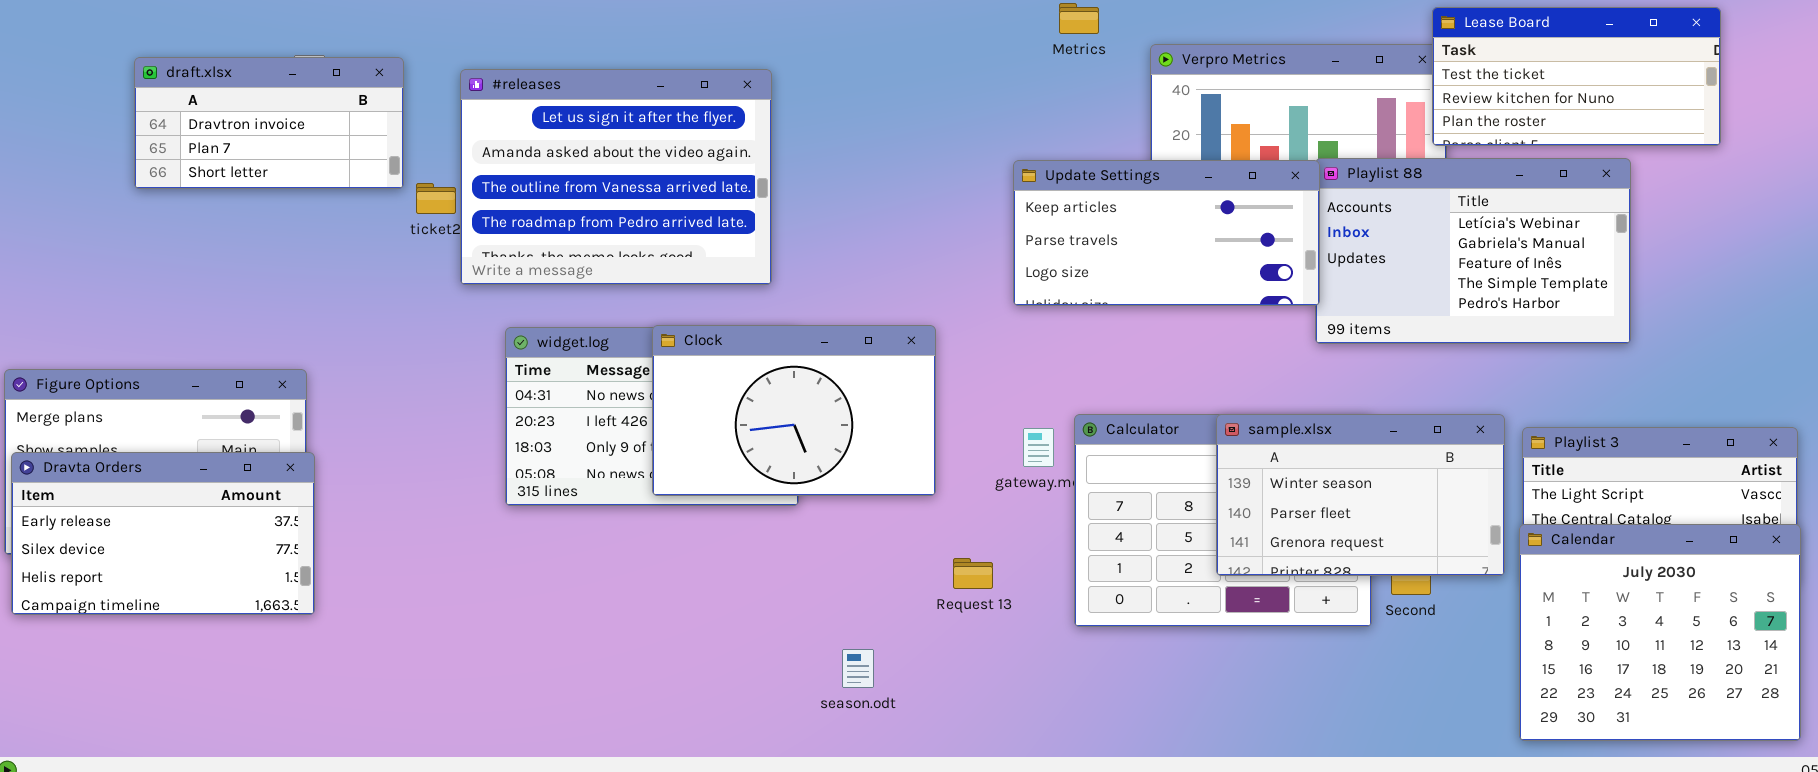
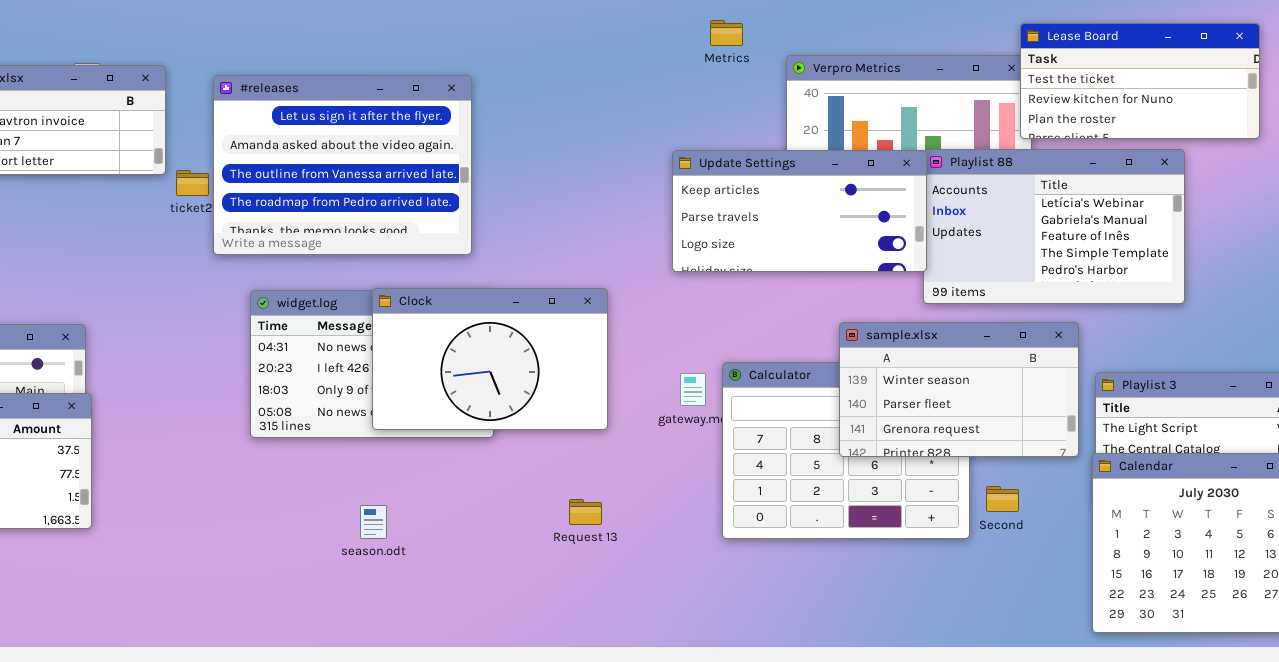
sample.xlsx: [1216,414,1505,576] -> [839,322,1079,457], moved
Request 13: [953,558,993,589] -> [569,499,602,525], moved
season.odt: [842,649,874,688] -> [360,505,387,539], moved

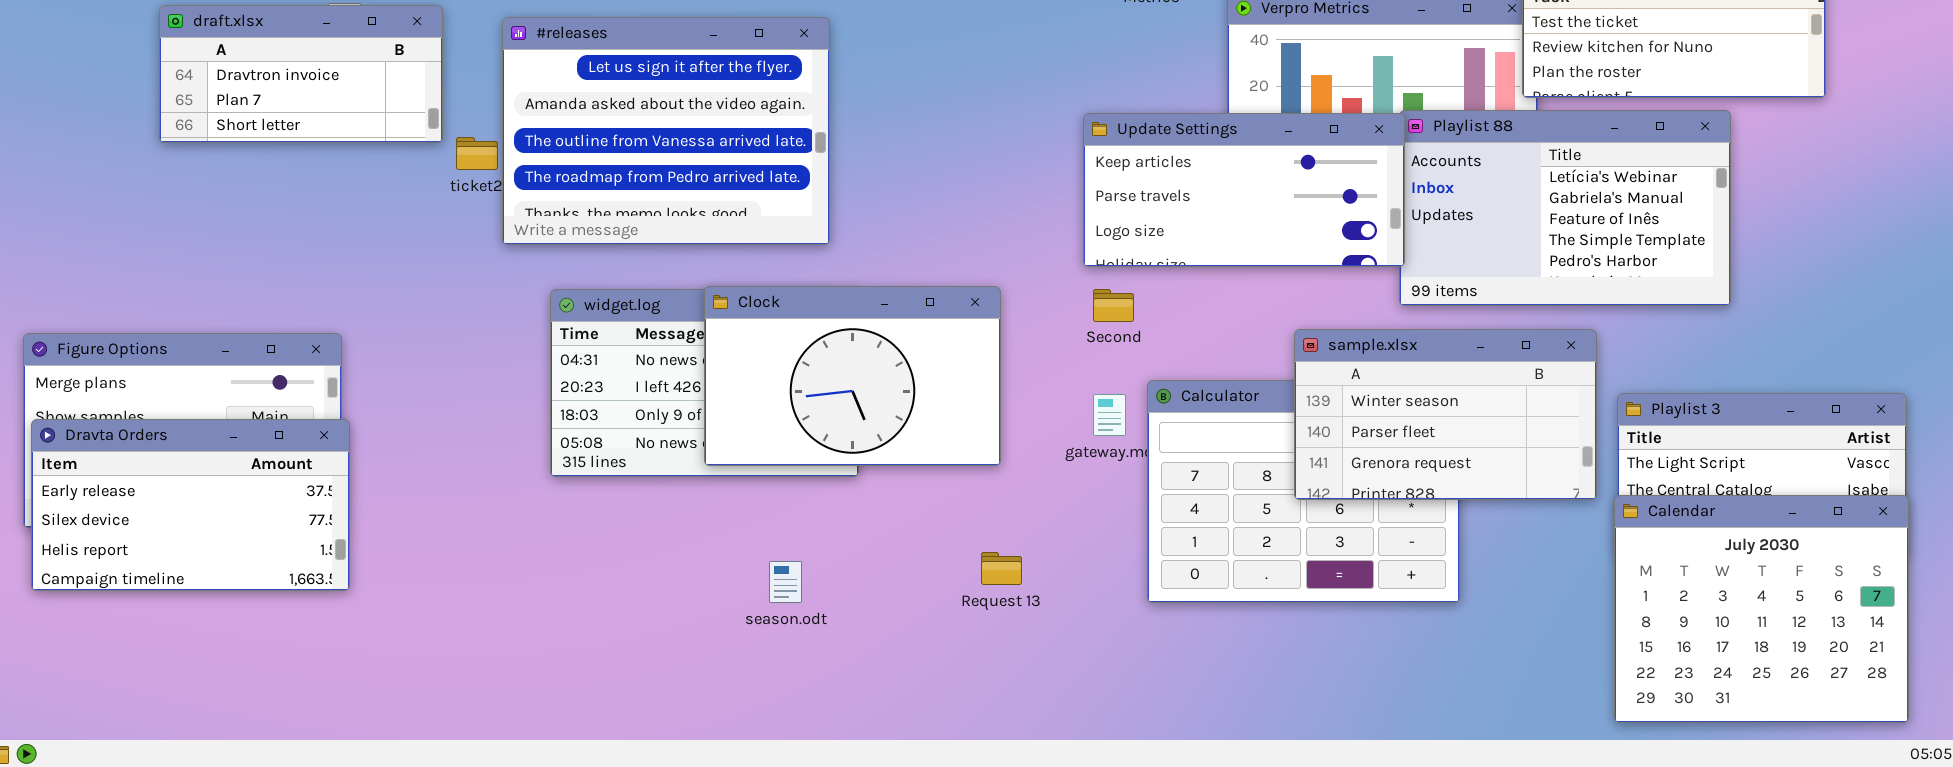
Second: [986,486,1019,512] -> [1093,289,1134,322], moved
Request 13: [569,499,602,525] -> [981,552,1022,585], moved
season.odt: [360,505,387,539] -> [769,561,802,603], moved

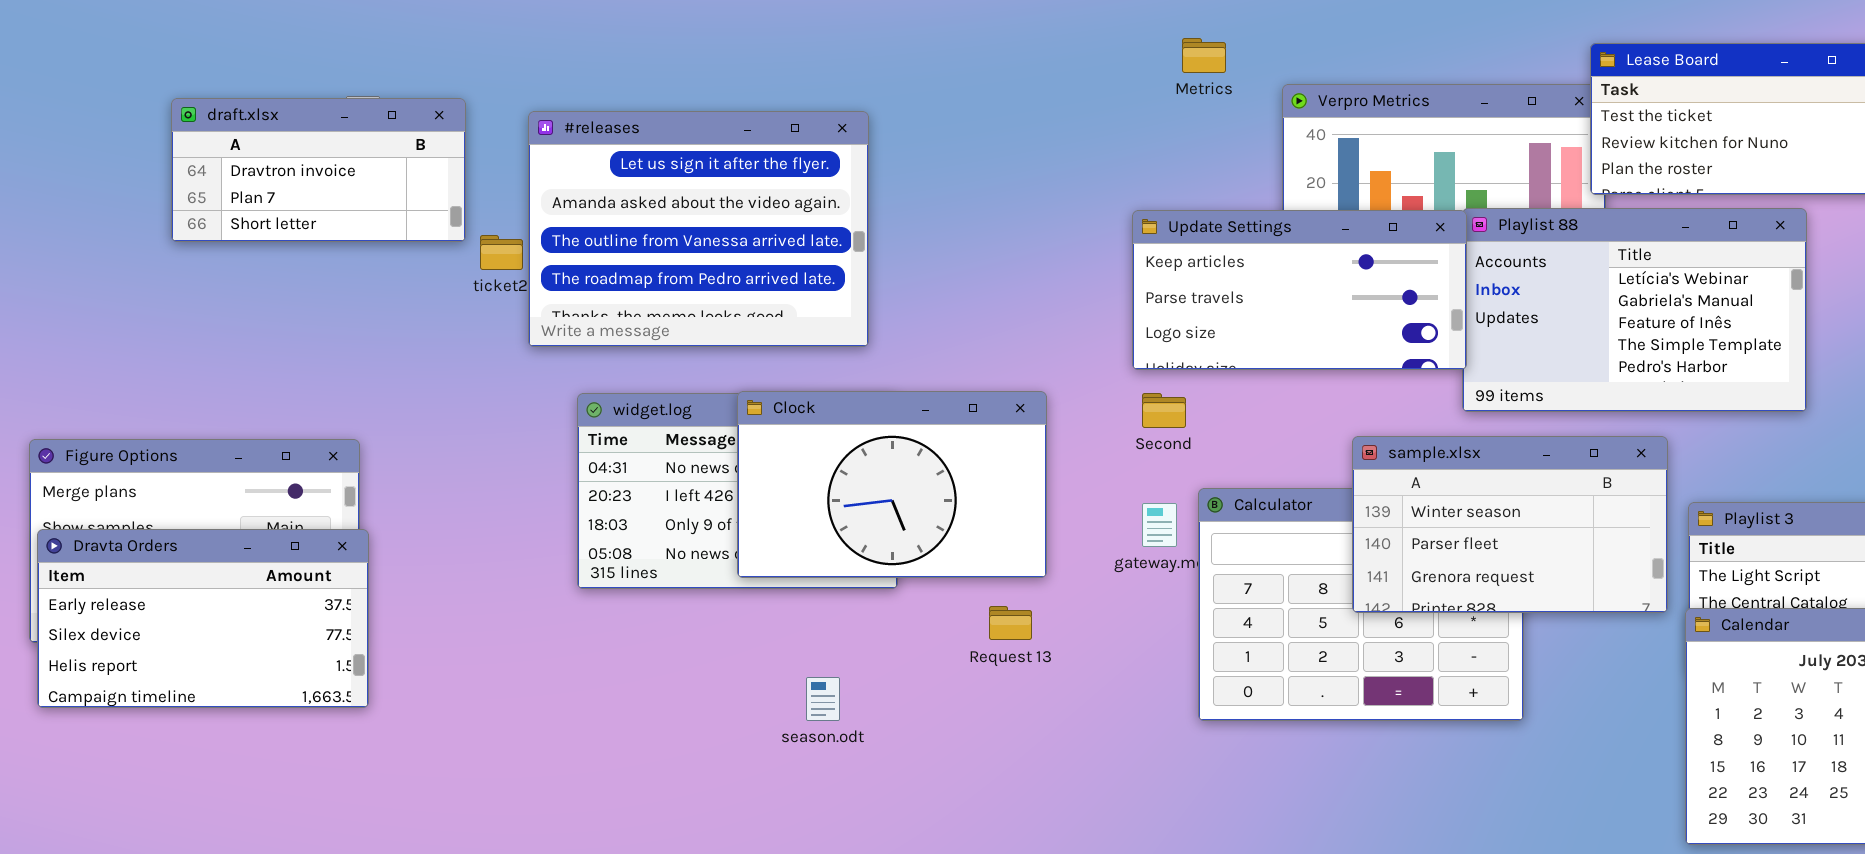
Request 13: [981,552,1022,585] -> [989,606,1032,640], moved

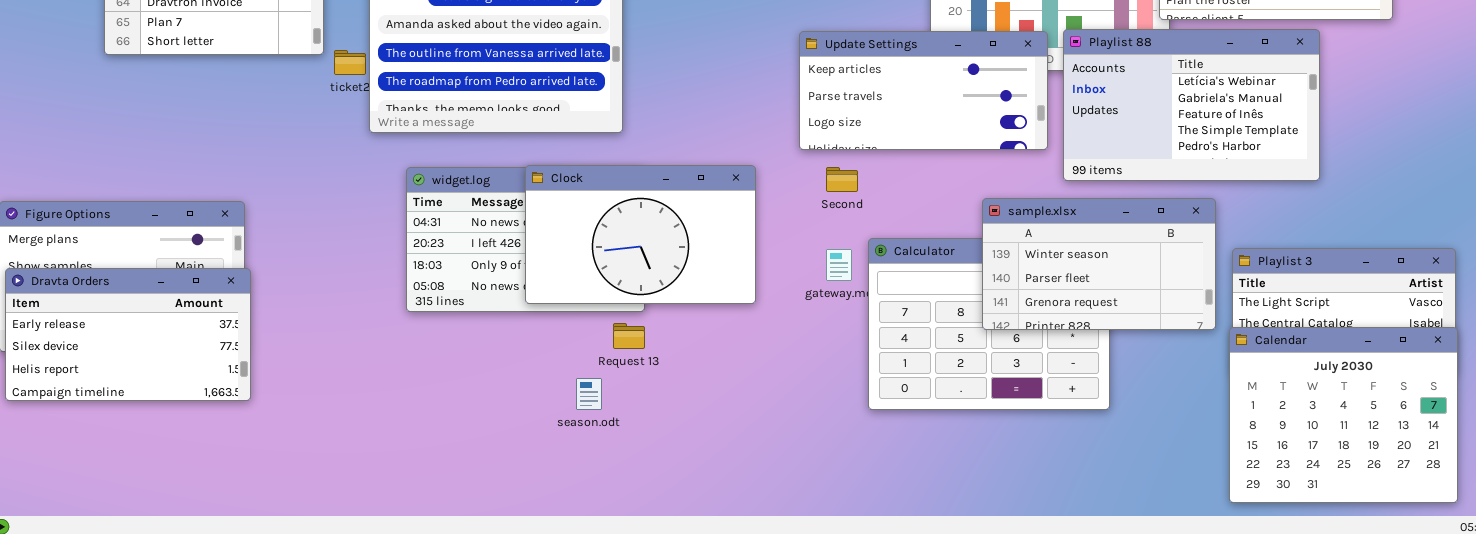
Update Settings: [1132,210,1467,370] -> [799,31,1048,150], moved
Request 13: [989,606,1032,640] -> [613,323,645,349], moved

